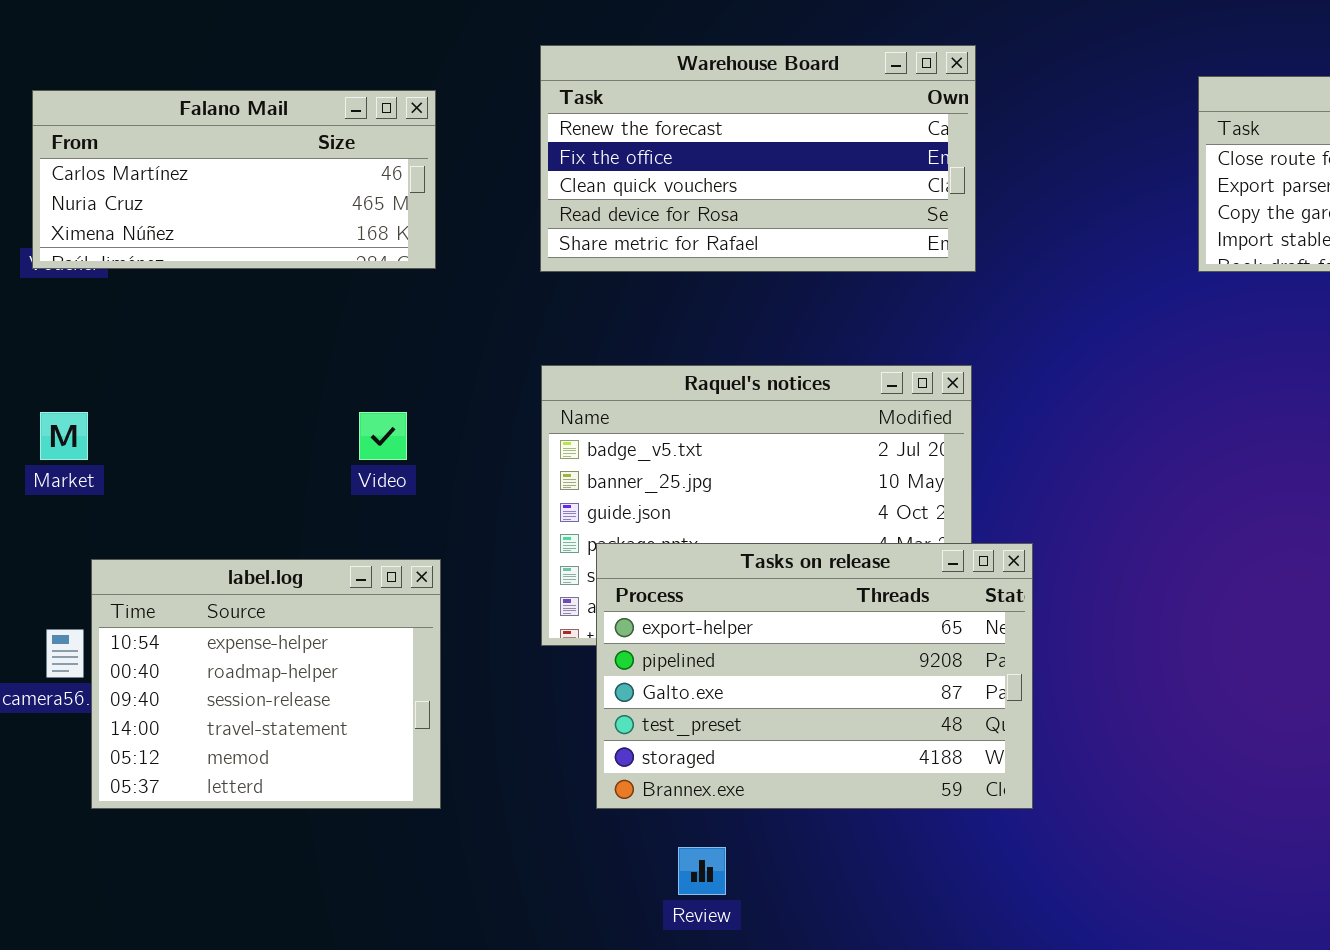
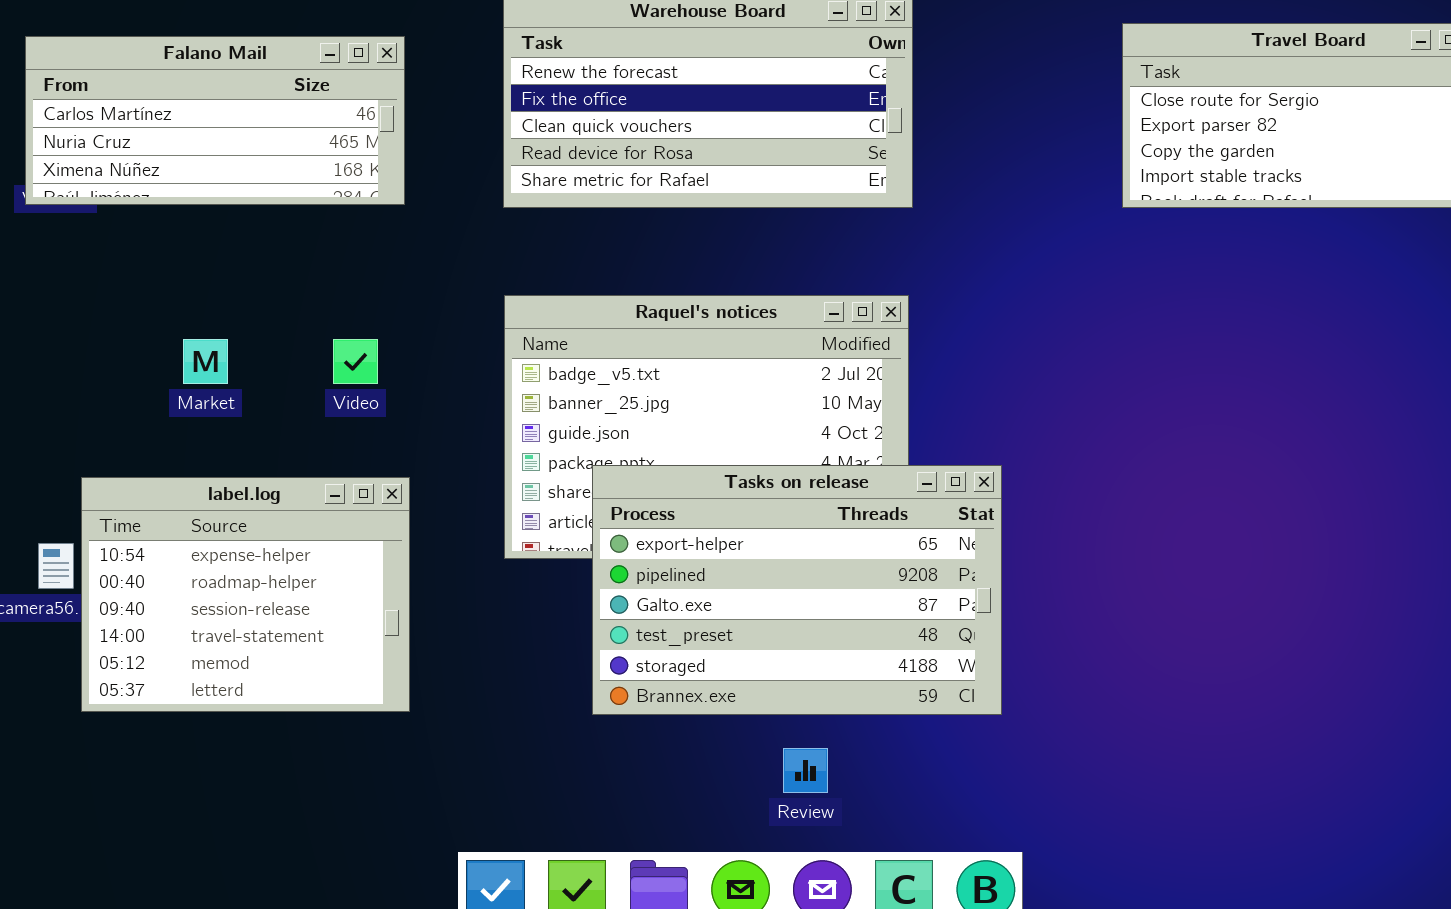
Market: [40,412,88,460] -> [183,339,228,384], moved
Tasks on release: [596,543,1033,809] -> [592,465,1002,715], moved
Review: [678,847,726,895] -> [783,748,828,793], moved

